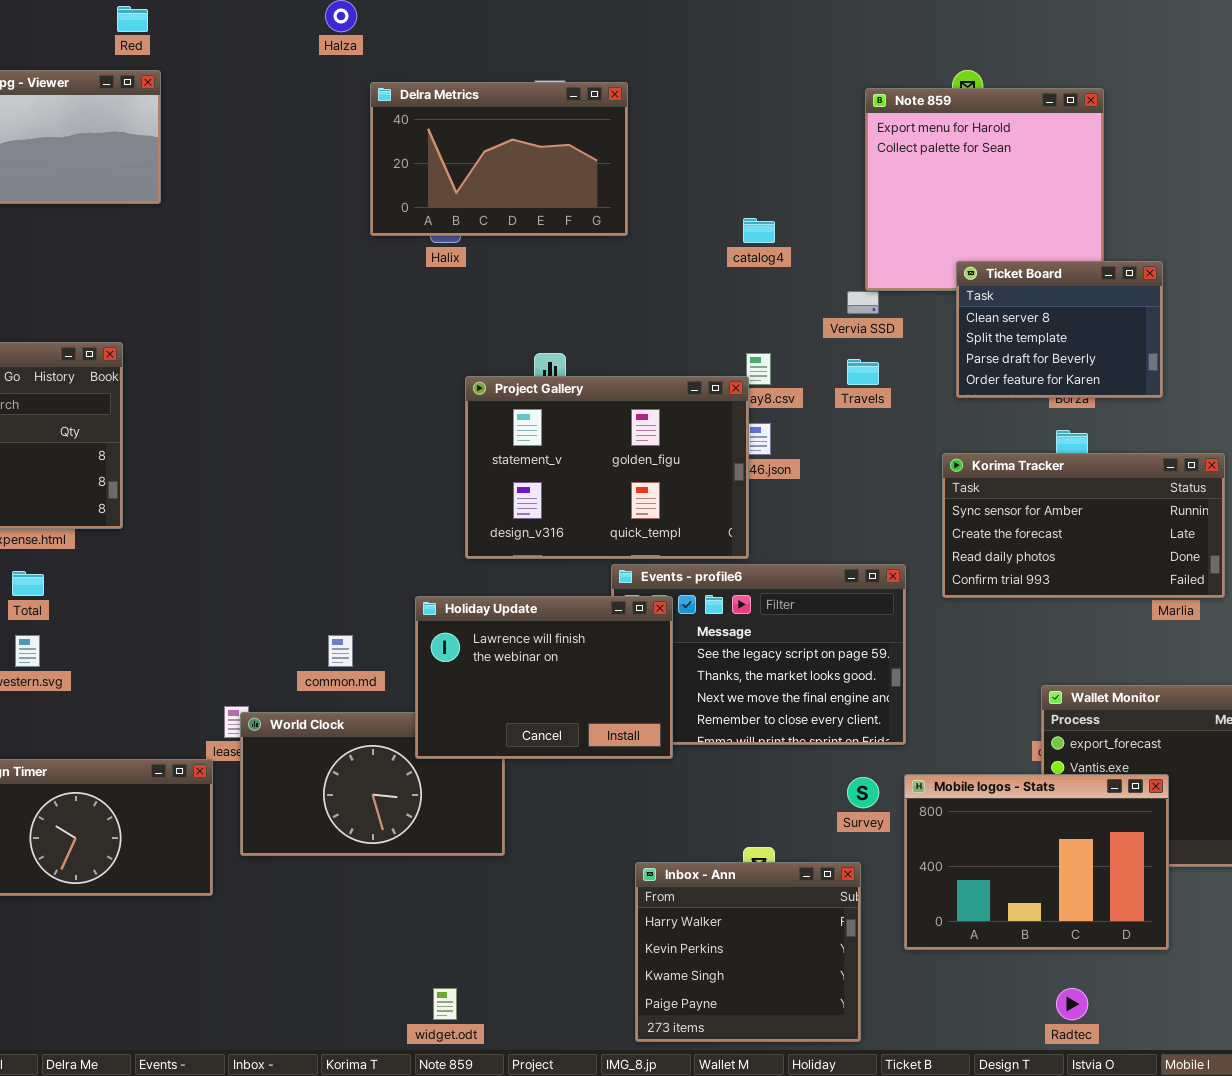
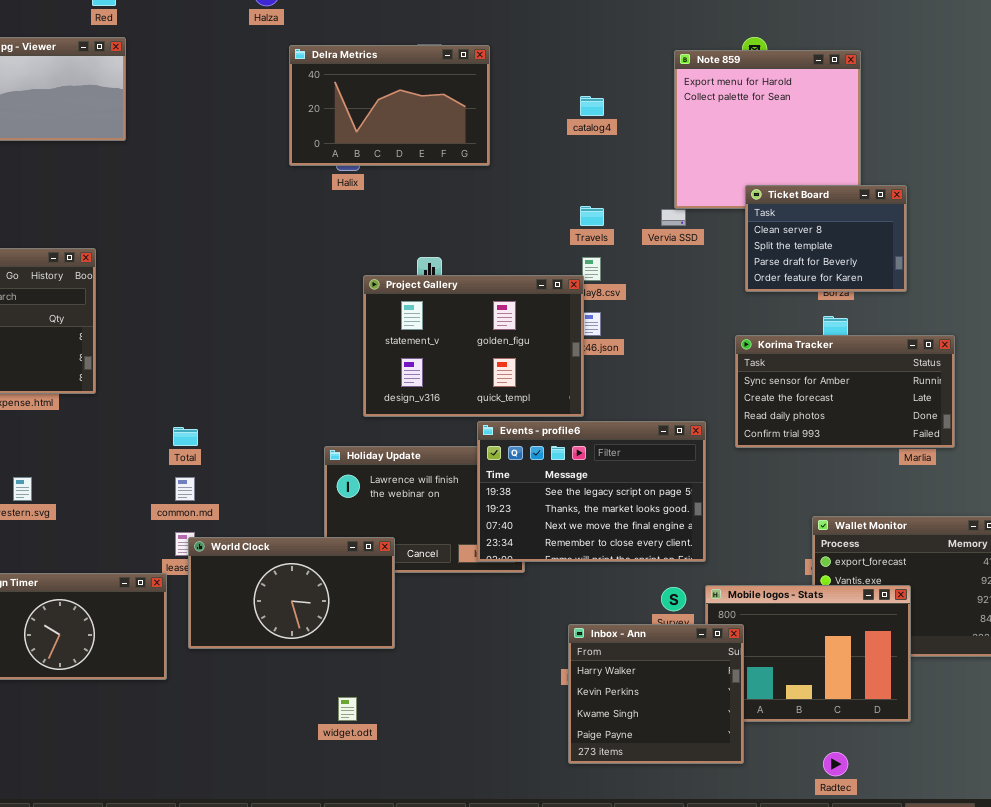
catalog4: [743,218,775,243] -> [580,96,604,116], moved
Travels: [847,359,879,385] -> [580,206,604,226], moved
Events - profile6: [611,564,906,745] -> [477,421,706,562], raised
Total: [12,571,44,596] -> [173,427,198,446], moved
common.md: [328,635,353,667] -> [175,477,195,501], moved
World Clock: [240,712,505,856] -> [188,537,395,649], raised
Inbox - Ann: [635,862,861,1042] -> [568,624,744,764], moved
widget.odt: [433,988,457,1020] -> [338,697,357,721], moved

